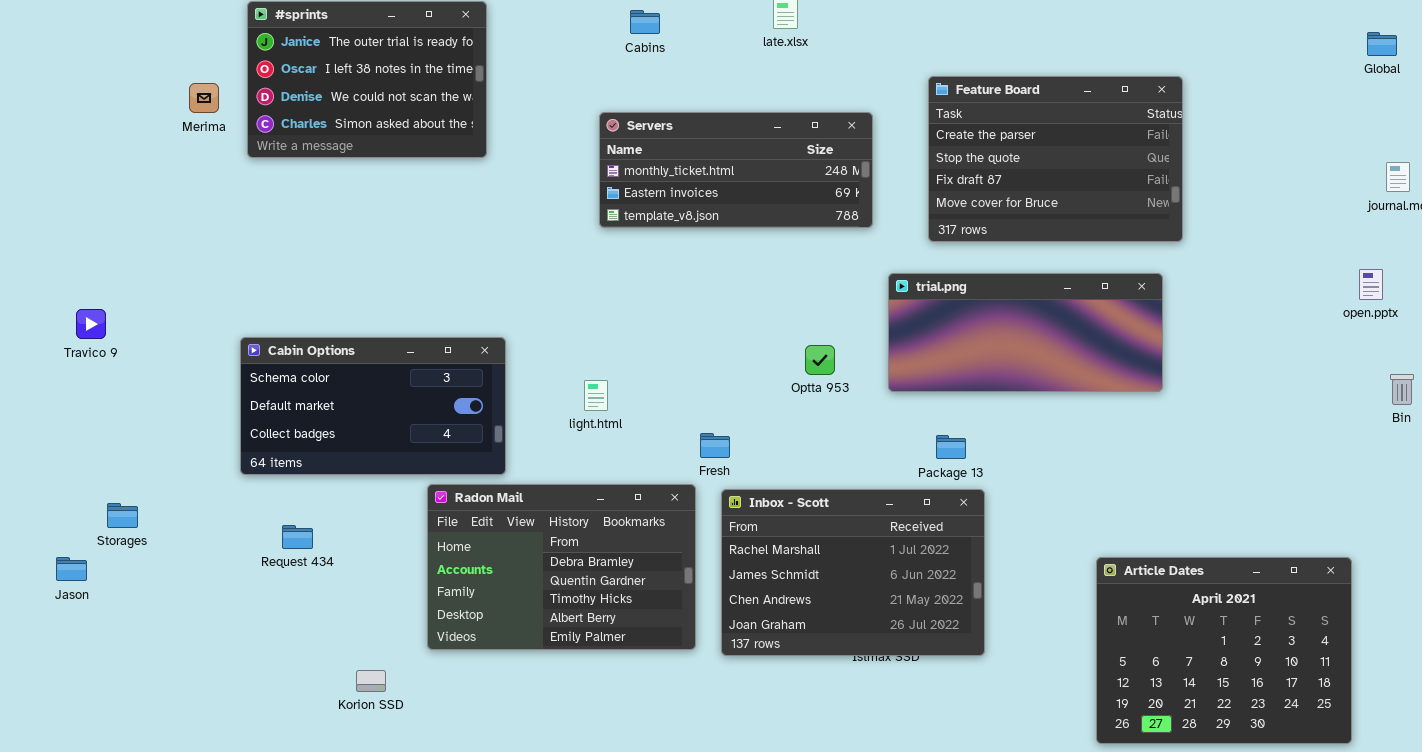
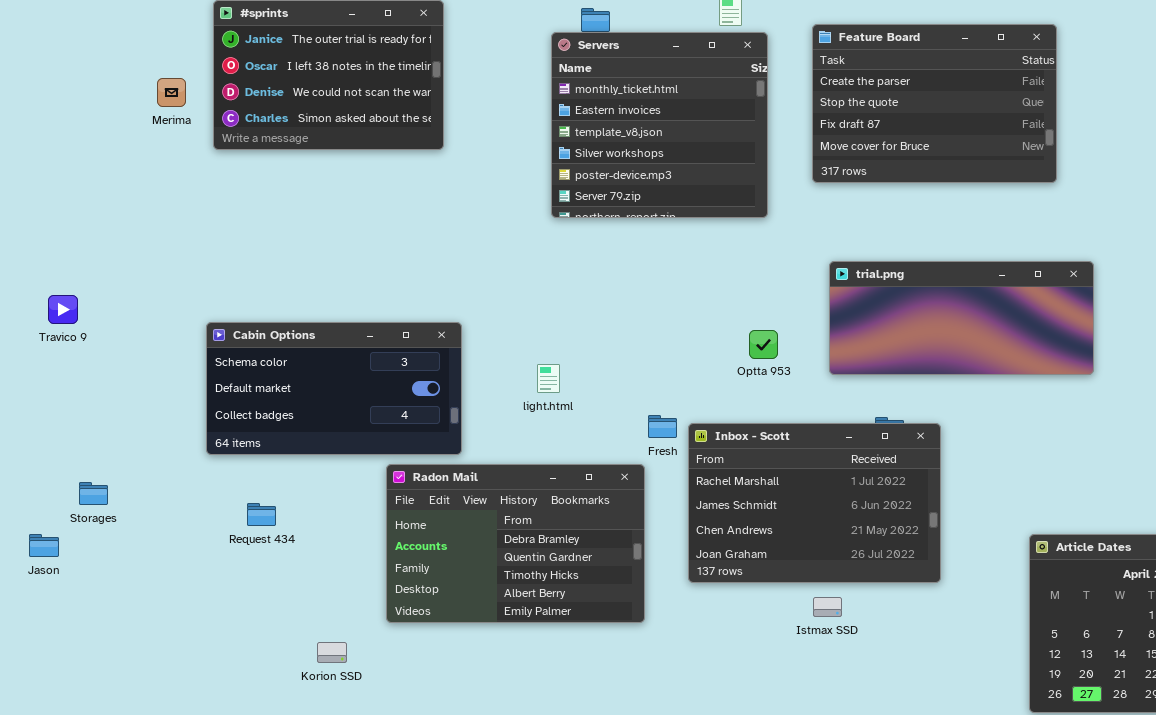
Feature Board: [928,76,1183,242] -> [812,24,1057,183], moved
Servers: [599,112,873,228] -> [551,32,768,218], resized
Inbox - Scott: [721,489,985,656] -> [688,423,941,583], moved

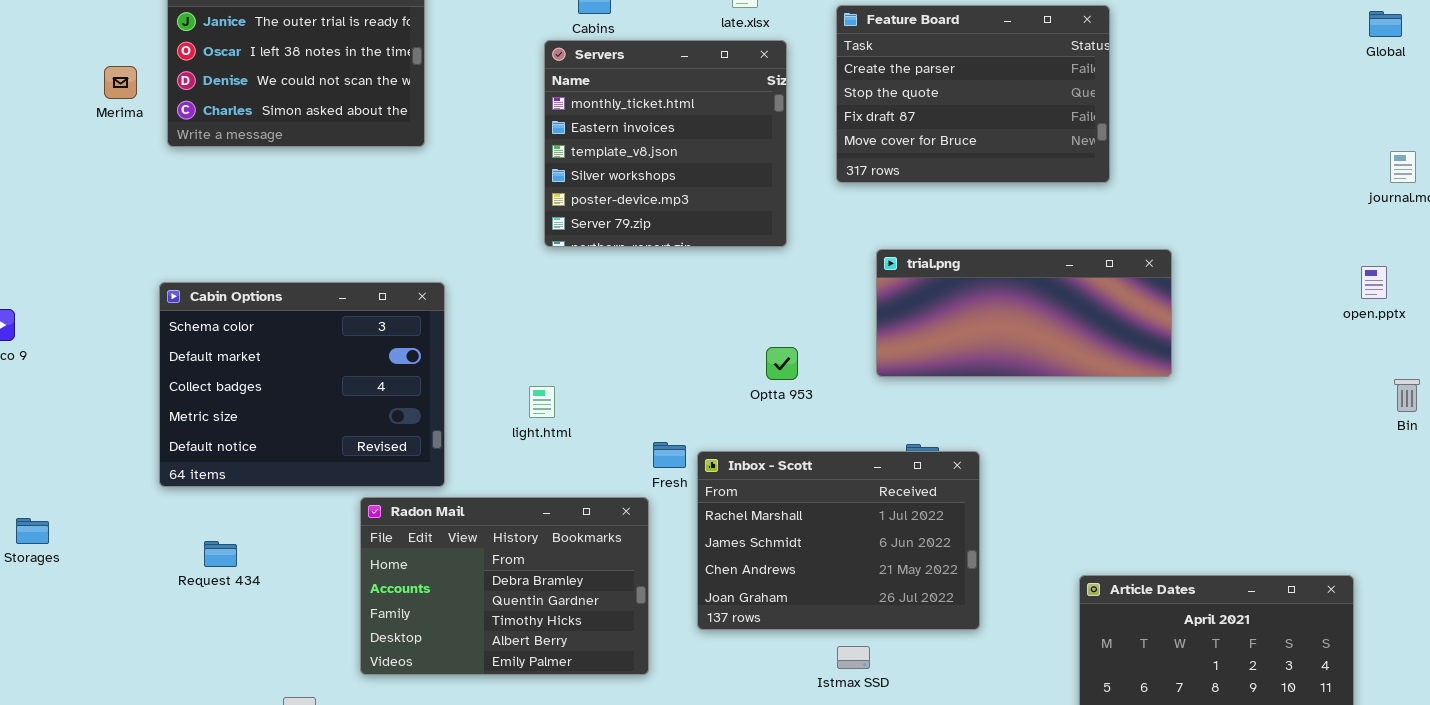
Servers: [551,32,768,218] -> [544,40,787,247], moved
trial.png: [829,261,1094,375] -> [876,249,1172,377], moved
Cabin Options: [206,322,462,455] -> [159,282,445,487], resized

